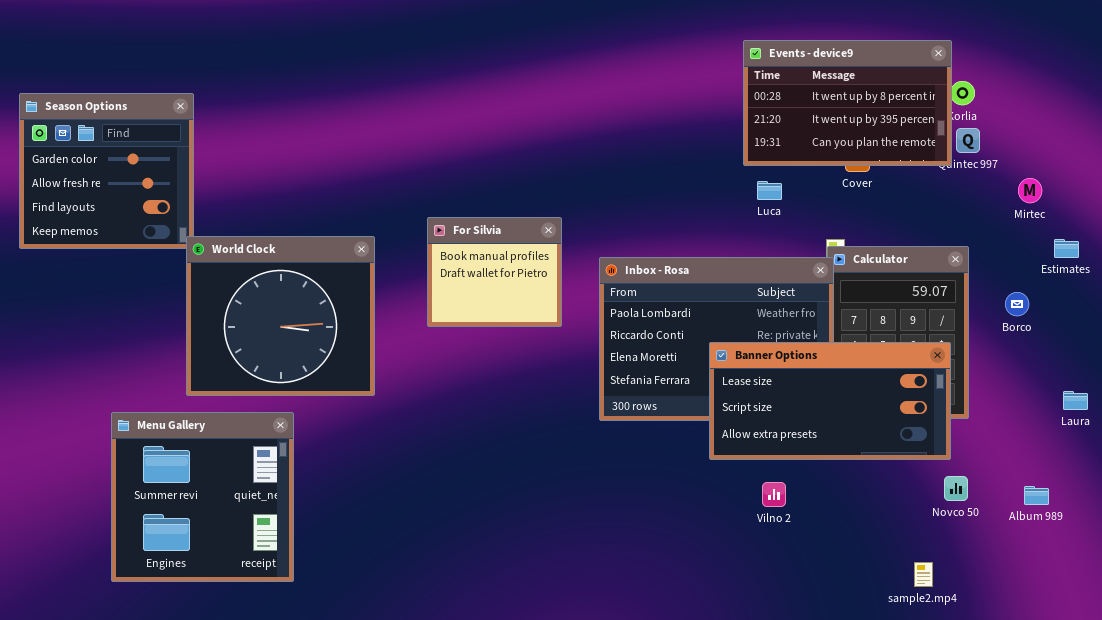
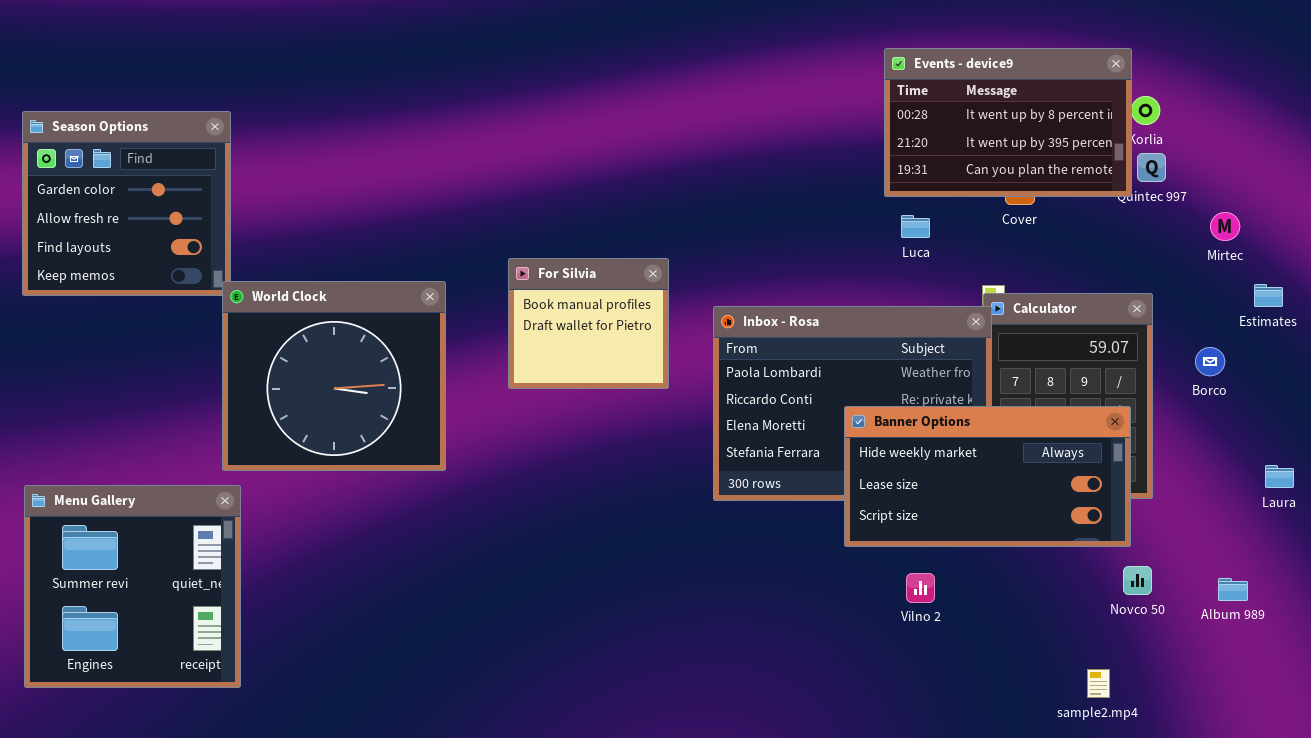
Banner Options: [709,342,951,460] -> [844,406,1131,547], scrolled up 1 row
Menu Gallery: [111,412,294,582] -> [24,485,241,688], moved

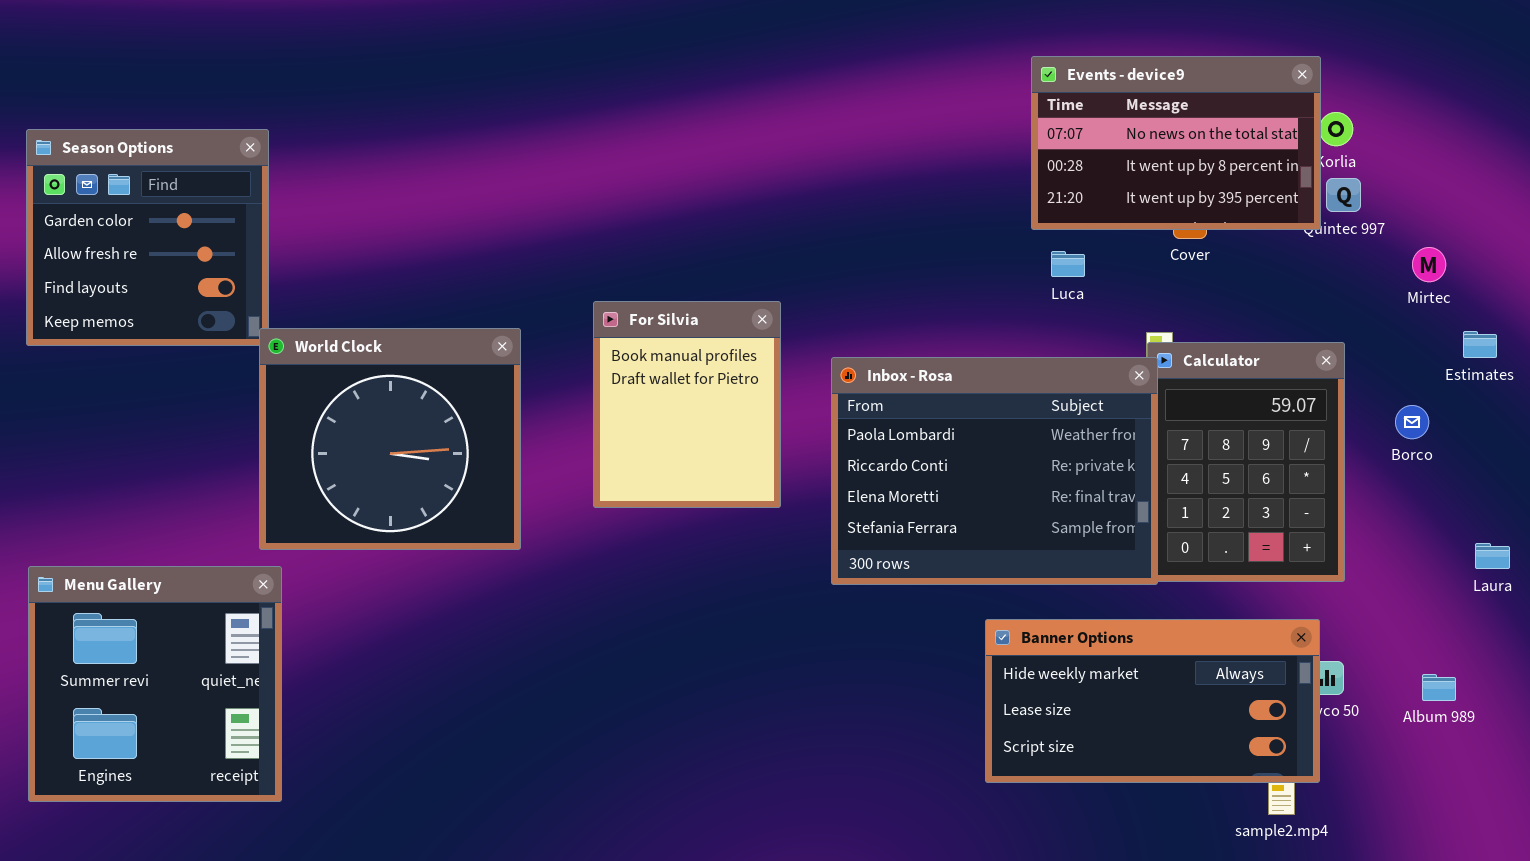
Events - device9: [884,48,1132,197] -> [1031,56,1321,230], scrolled up 1 row
For Silvia: [508,258,669,389] -> [593,301,781,508], resized
Banner Options: [844,406,1131,547] -> [985,619,1320,783], moved

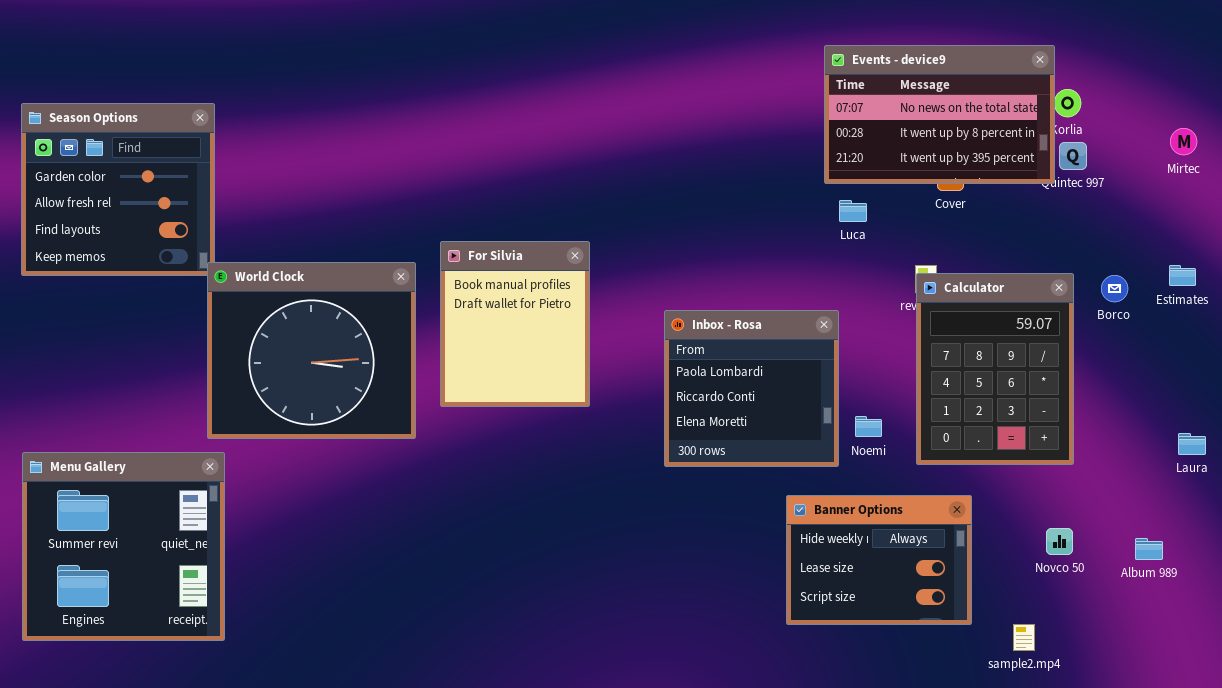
Mirtec: [1412,247,1446,282] -> [1170,128,1197,155], moved
For Silvia: [593,301,781,508] -> [440,241,590,407], moved
Inbox - Rosa: [831,357,1158,585] -> [664,310,839,467], resized
Borco: [1395,405,1429,439] -> [1101,275,1128,302], moved
Banner Options: [985,619,1320,783] -> [786,495,972,625], resized

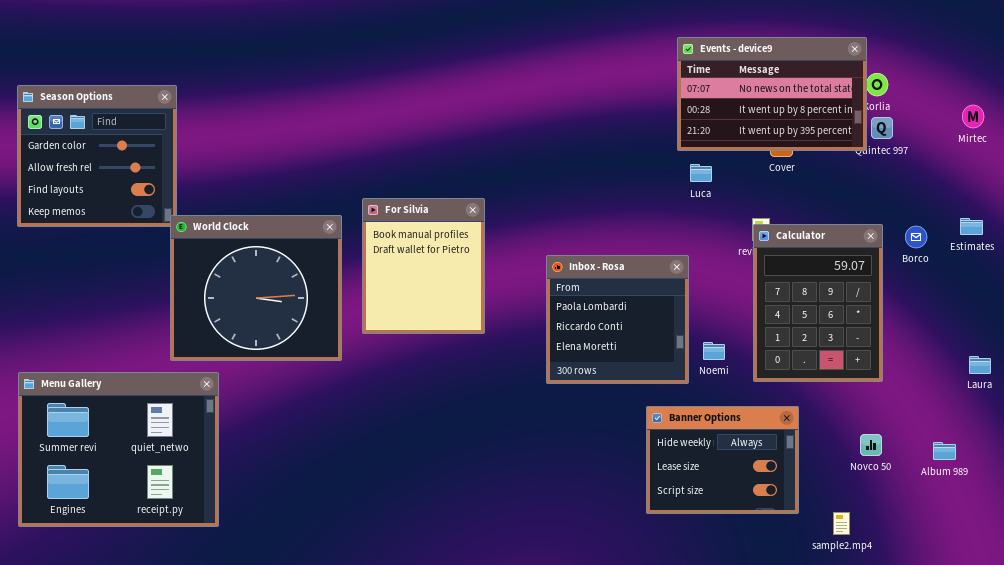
Menu Gallery: [22,452,225,641] -> [18,372,219,527], resized

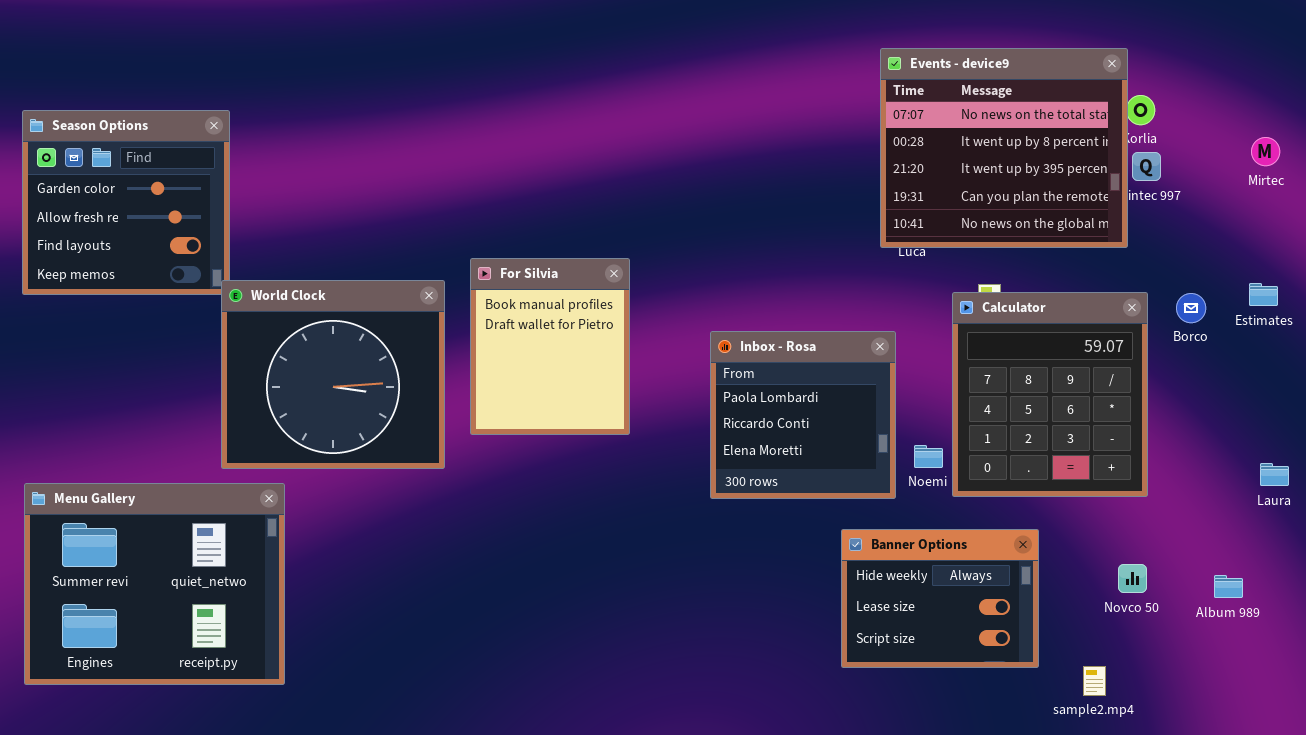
Events - device9: [677,37,867,151] -> [880,48,1128,248], resized
Calculator: [753,224,883,382] -> [952,292,1148,497], resized

